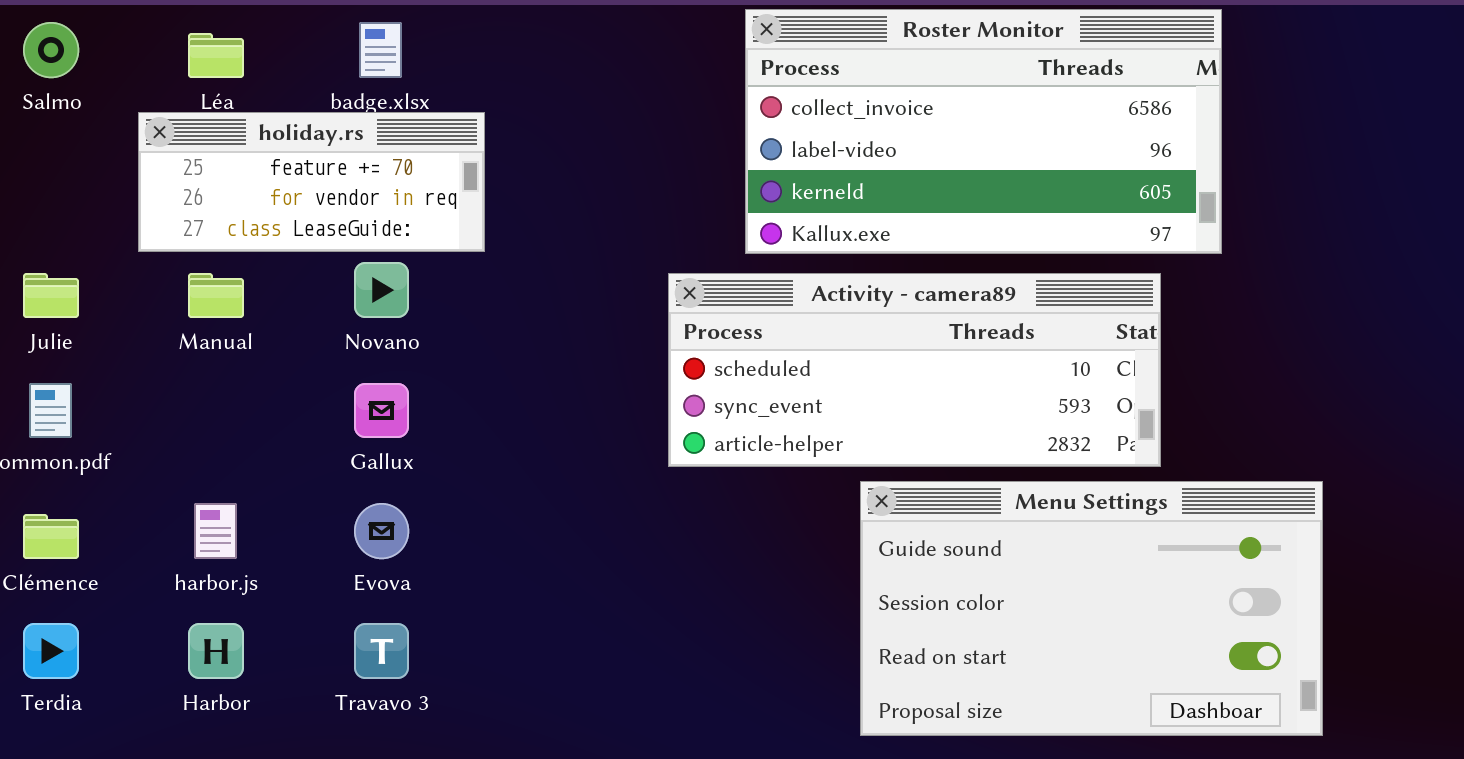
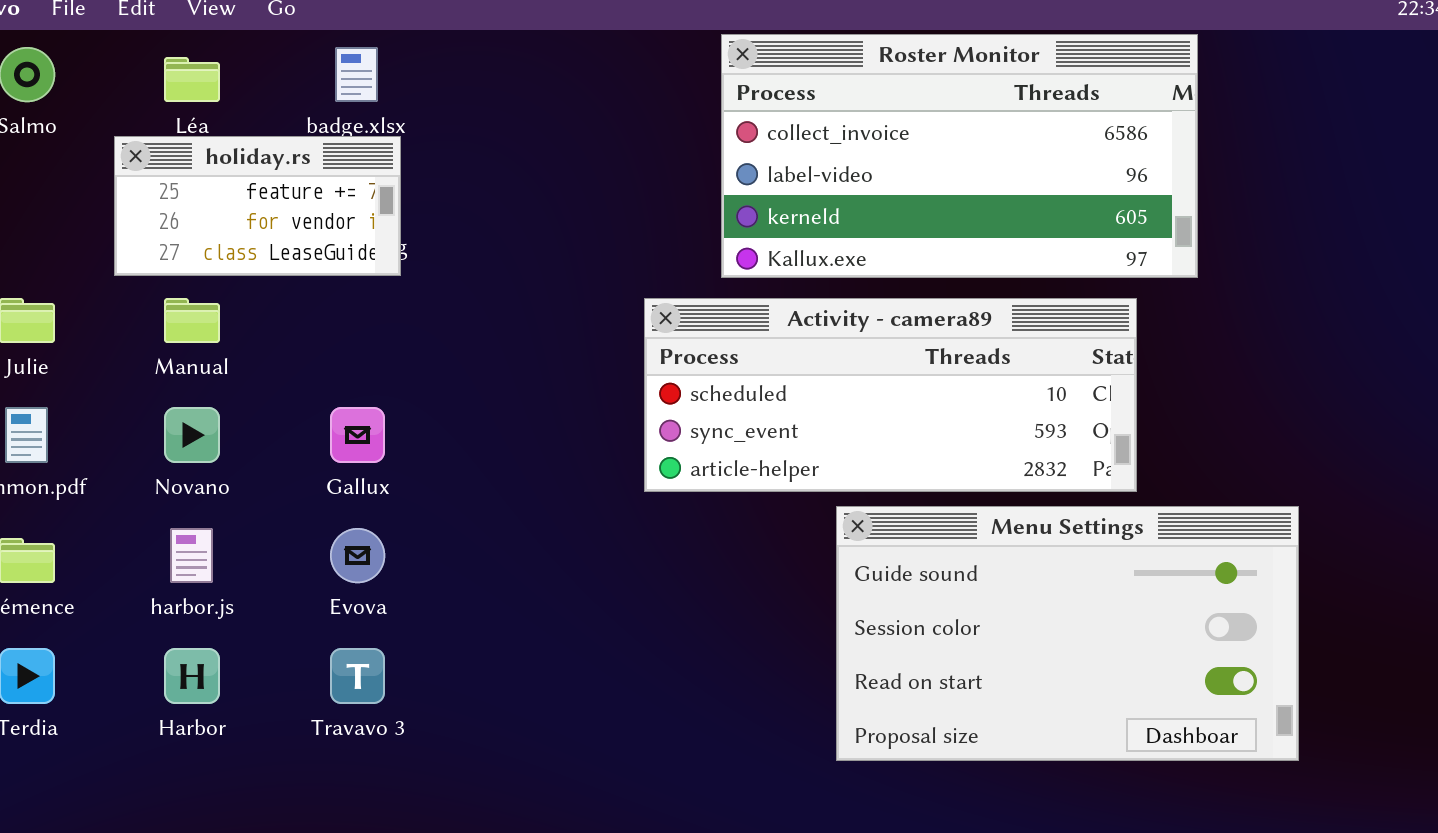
holiday.rs: [138,112,485,252] -> [114,136,401,276], resized
Novano: [354,262,409,318] -> [164,407,220,463], moved

